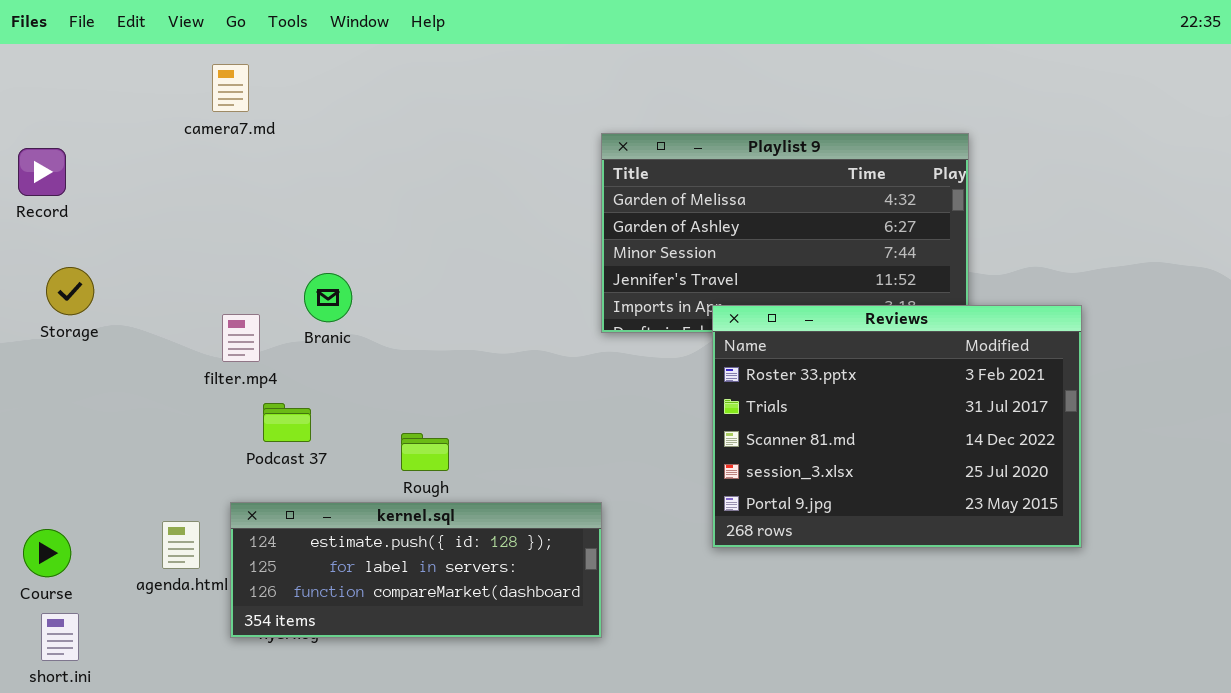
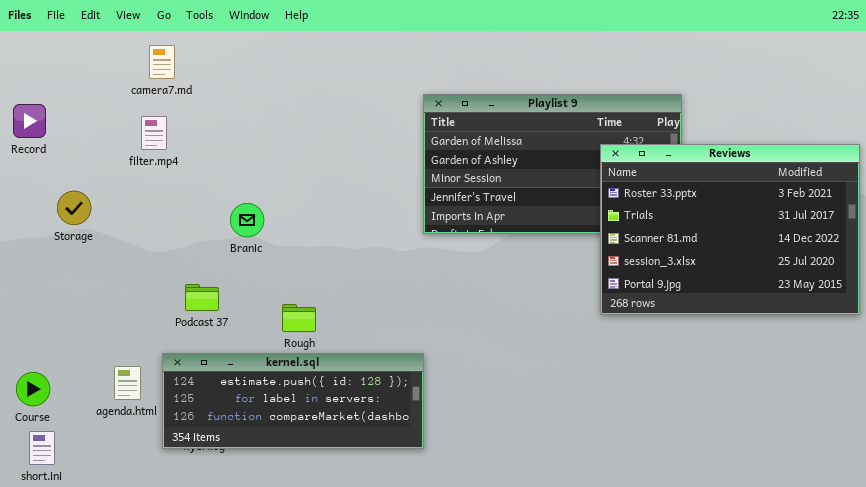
Storage: [46,267,94,315] -> [57,191,91,225], moved
Branic: [304,273,352,322] -> [230,203,264,237], moved
Reviews: [712,305,1082,548] -> [600,144,860,315], moved
filter.mp4: [222,314,260,362] -> [141,116,167,150], moved

